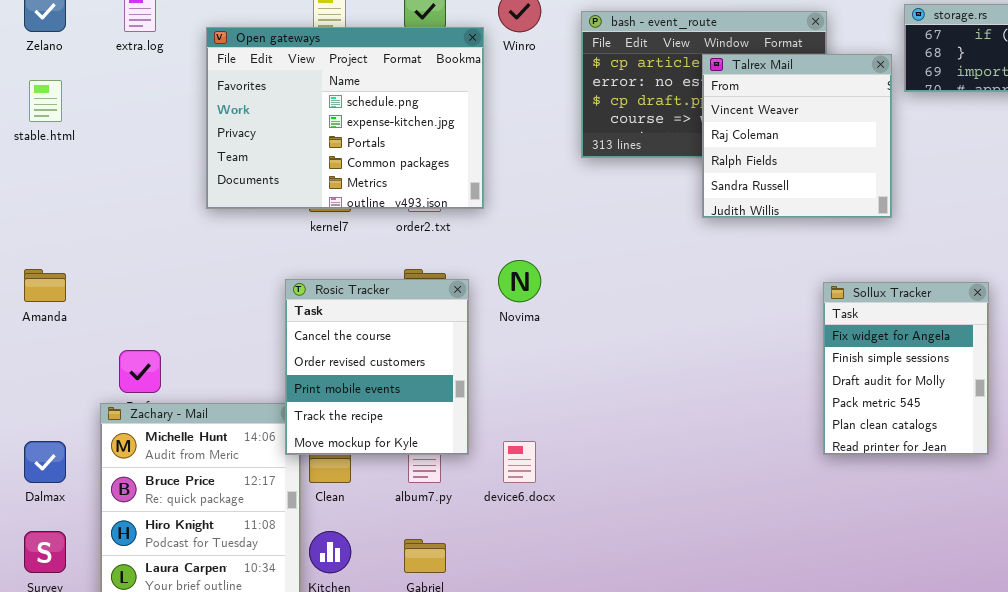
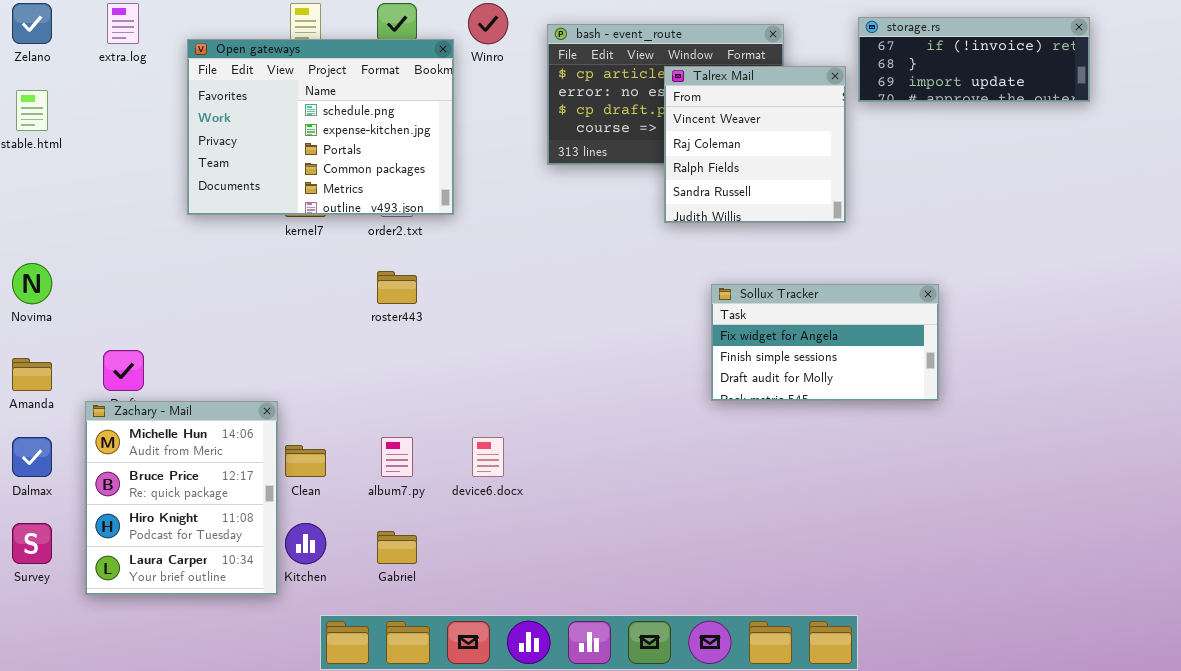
Novima: [498,260,541,302] -> [12,263,52,304], moved
Amanda: [24,269,66,302] -> [12,358,52,391], moved
Rosic Tracker: [285,279,469,455] -> none, closed
Sollux Tracker: [823,282,989,455] -> [711,284,939,401], resized

